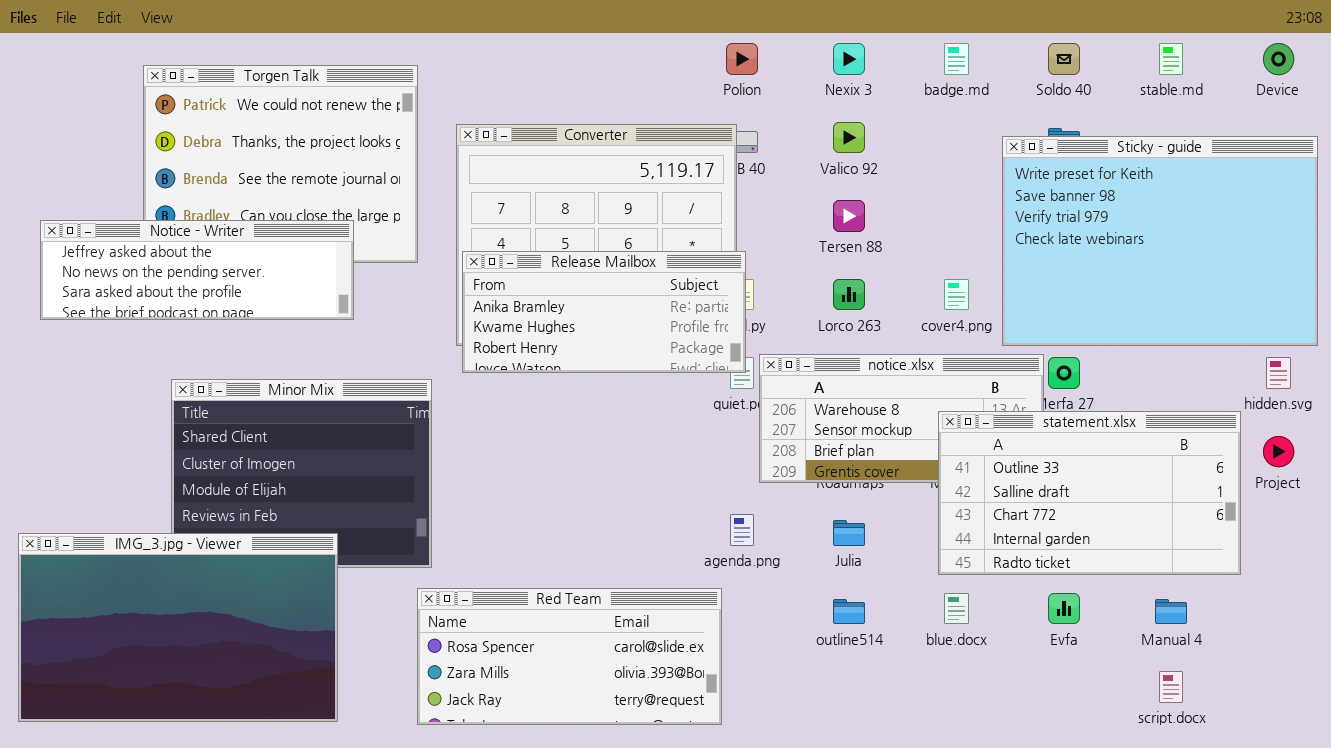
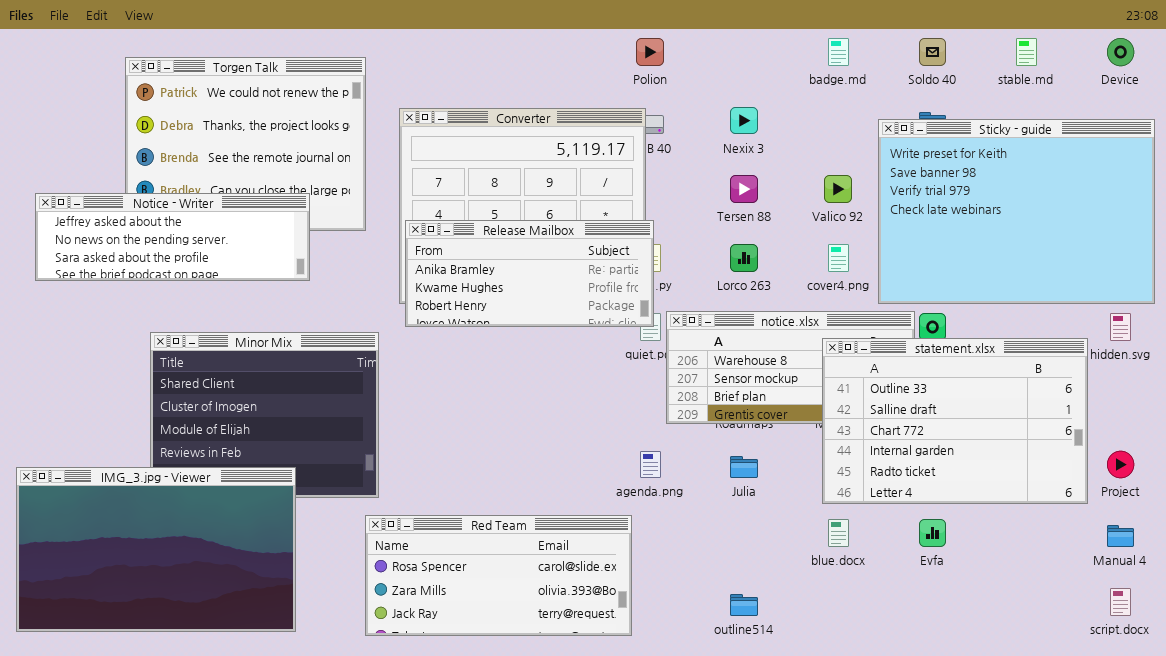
Nexix 3: [833,43,865,75] -> [730,107,758,134], moved
Valico 92: [833,122,865,153] -> [824,175,852,203], moved
statement.xlsx: [938,411,1241,575] -> [822,338,1088,504], resized
Project: [1263,436,1294,467] -> [1107,451,1134,478], moved
outline514: [833,599,865,624] -> [730,594,758,616], moved
Manual 4: [1155,599,1187,624] -> [1107,525,1134,547], moved
script.docx: [1159,671,1183,703] -> [1110,588,1131,616], moved

